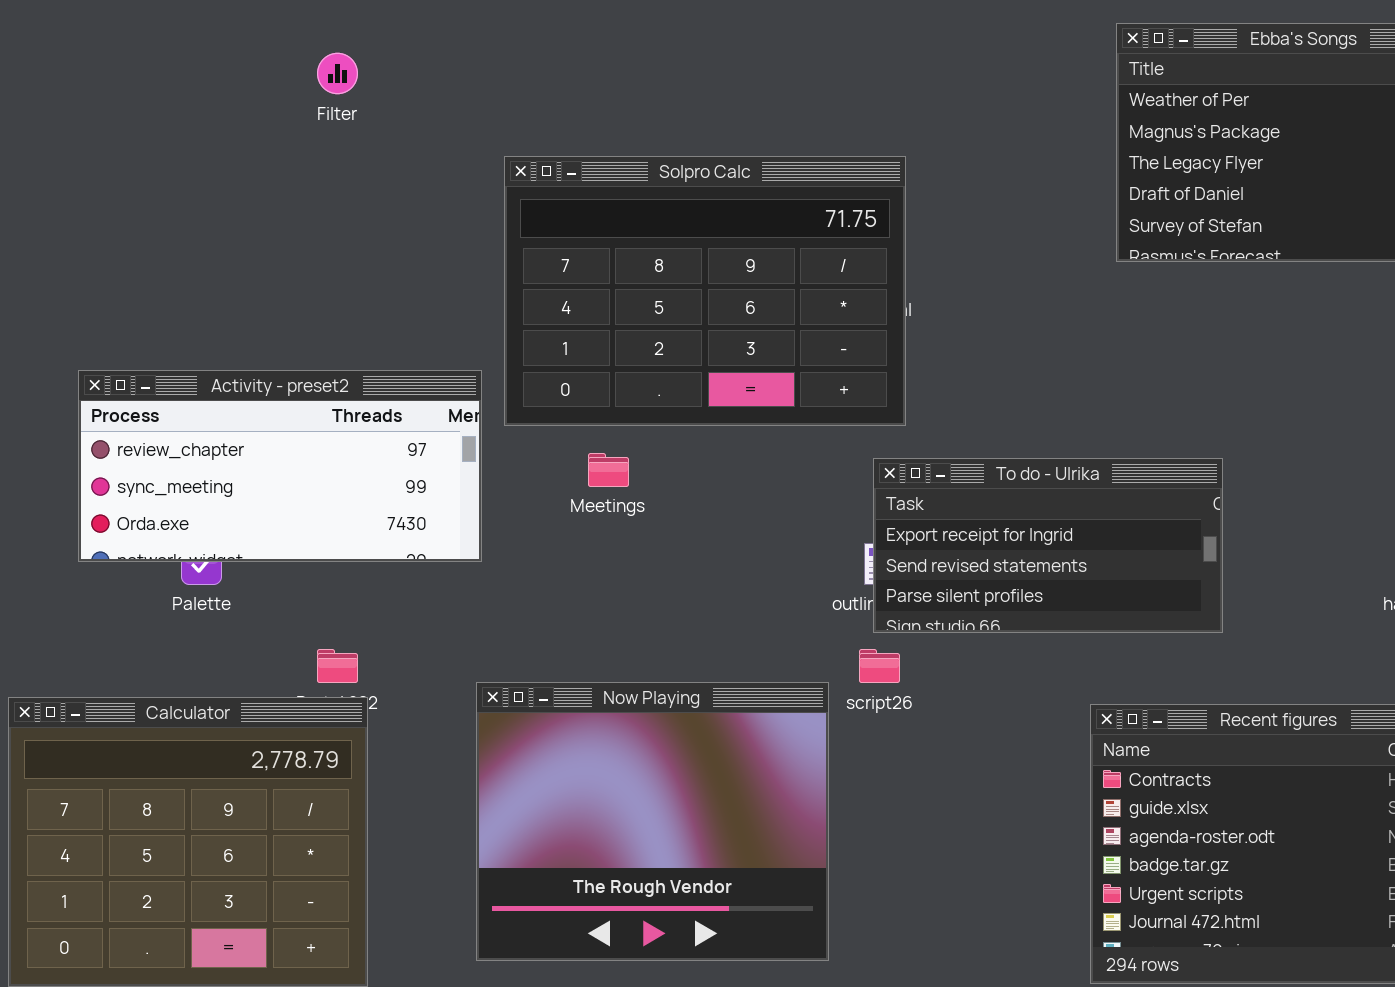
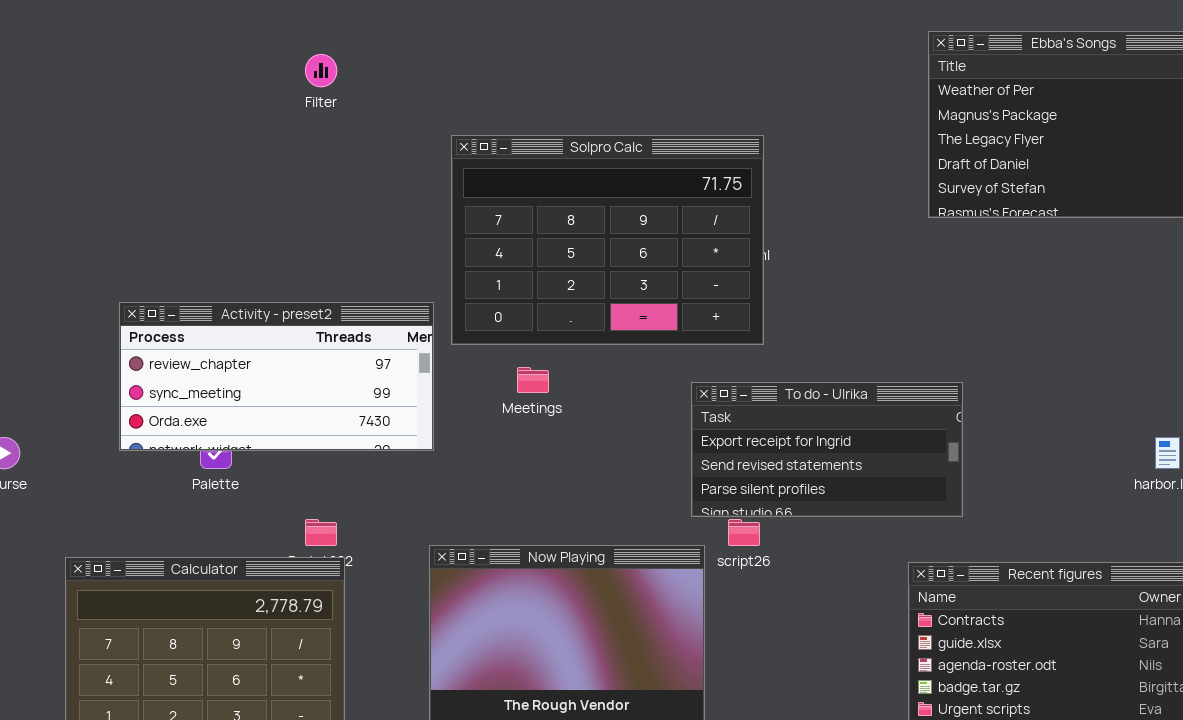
To do - Ulrika: [873,458,1223,633] -> [691,382,963,517], moved

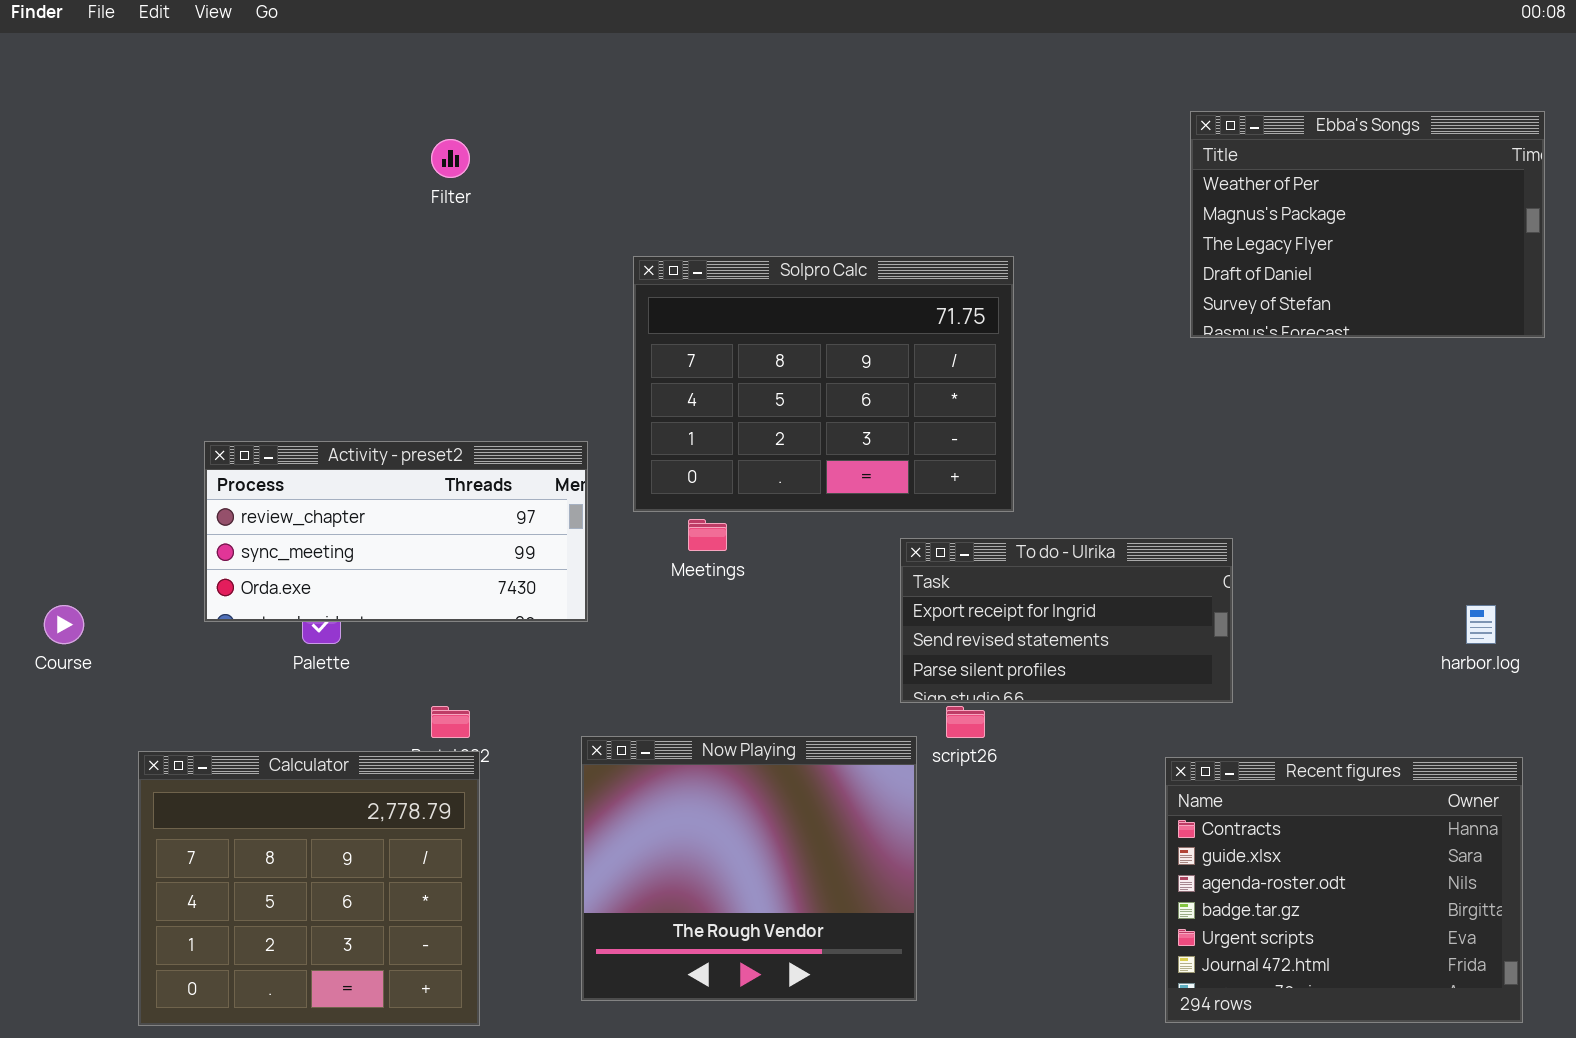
Solpro Calc: [451,135,764,345] -> [633,256,1014,512], moved

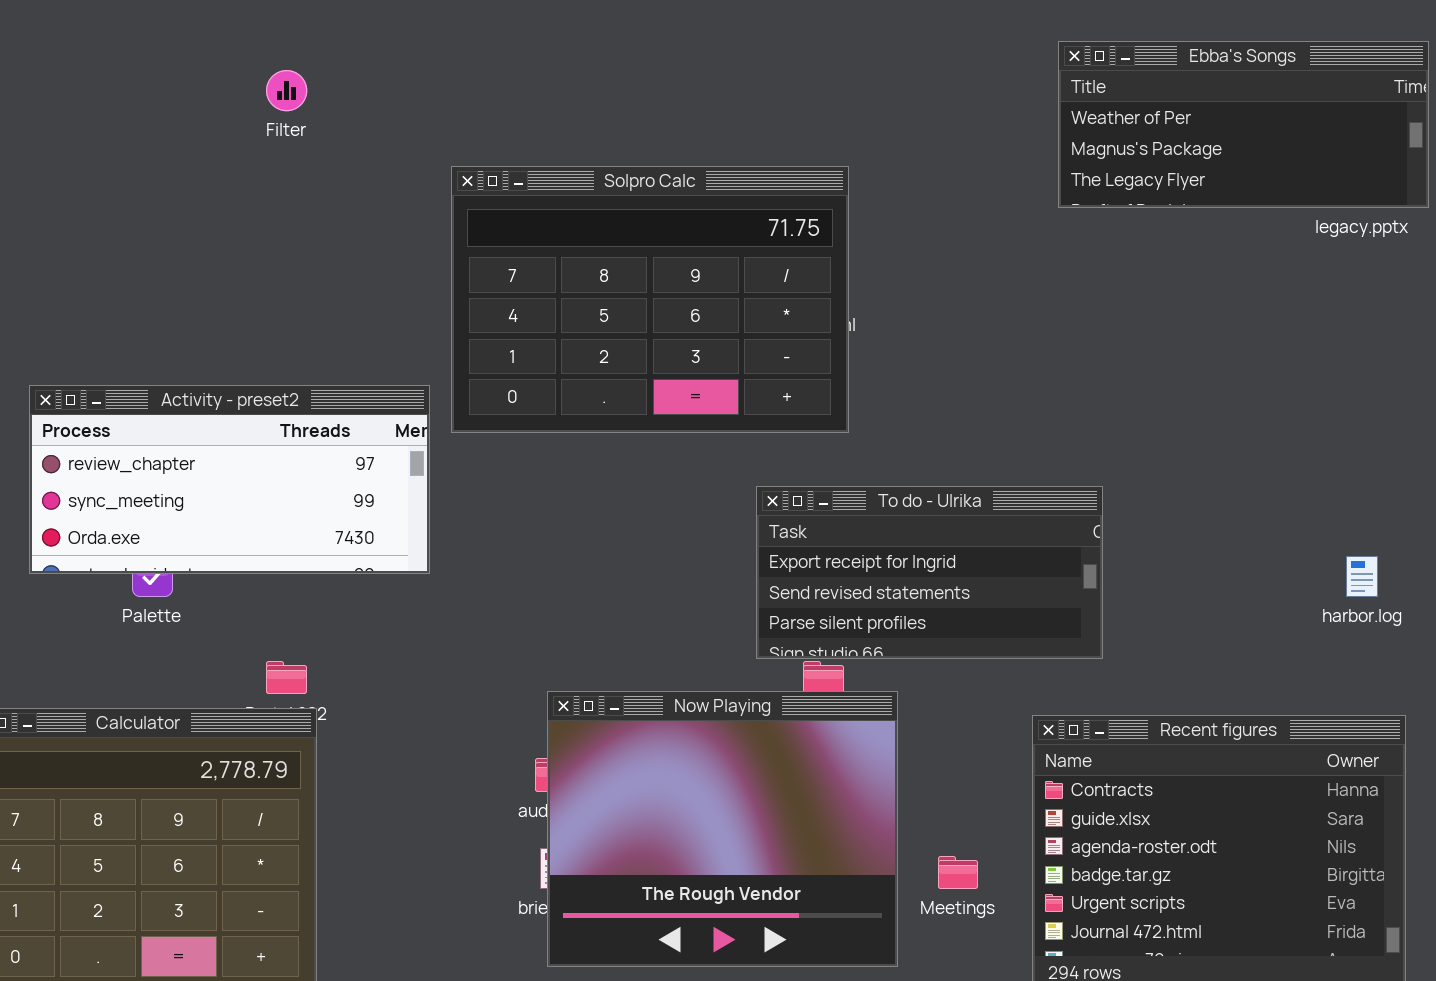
Ebba's Songs: [1190,111,1545,338] -> [1058,41,1429,208], resized
Solpro Calc: [633,256,1014,512] -> [451,166,849,433], moved
Meetings: [688,519,727,551] -> [938,856,978,889], moved
Now Playing: [581,736,917,1001] -> [547,691,898,967], moved

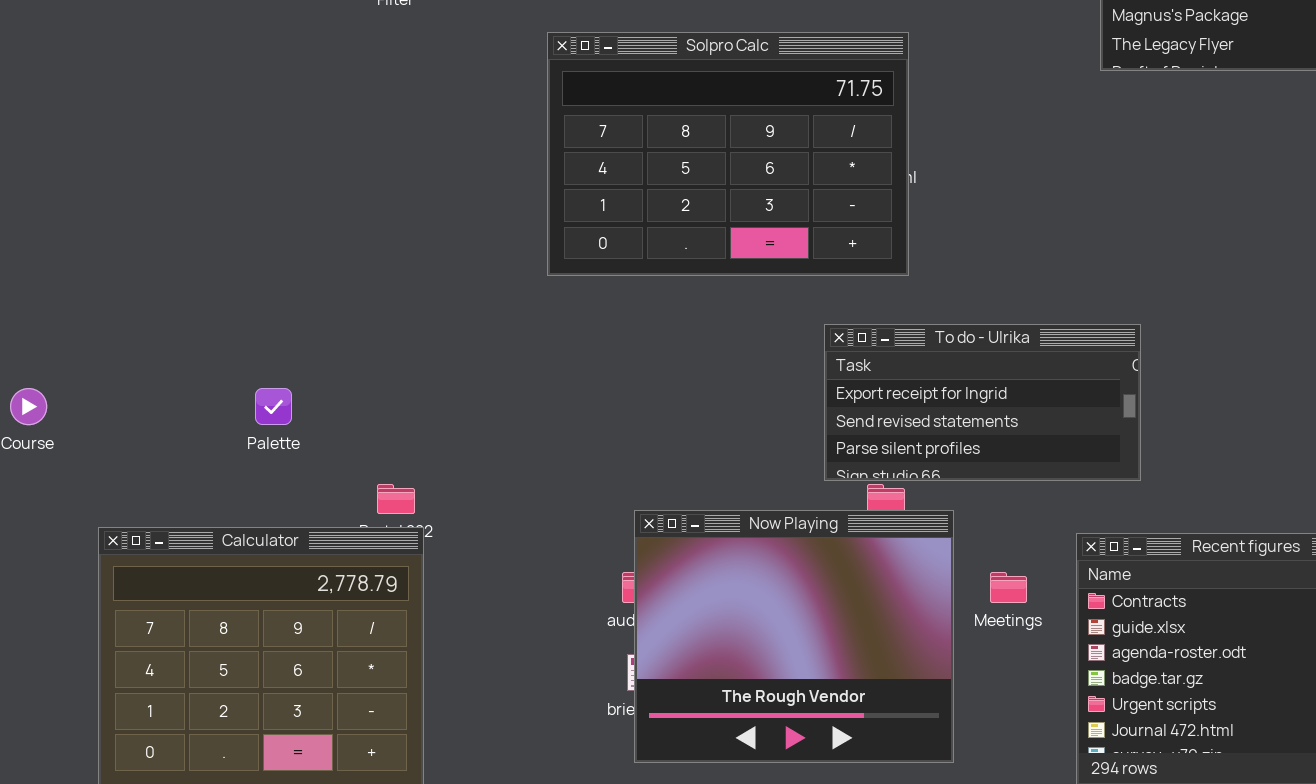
Activity - preset2: [29,385,430,574] -> none, closed
Meetings: [938,856,978,889] -> [990,572,1027,603], moved

